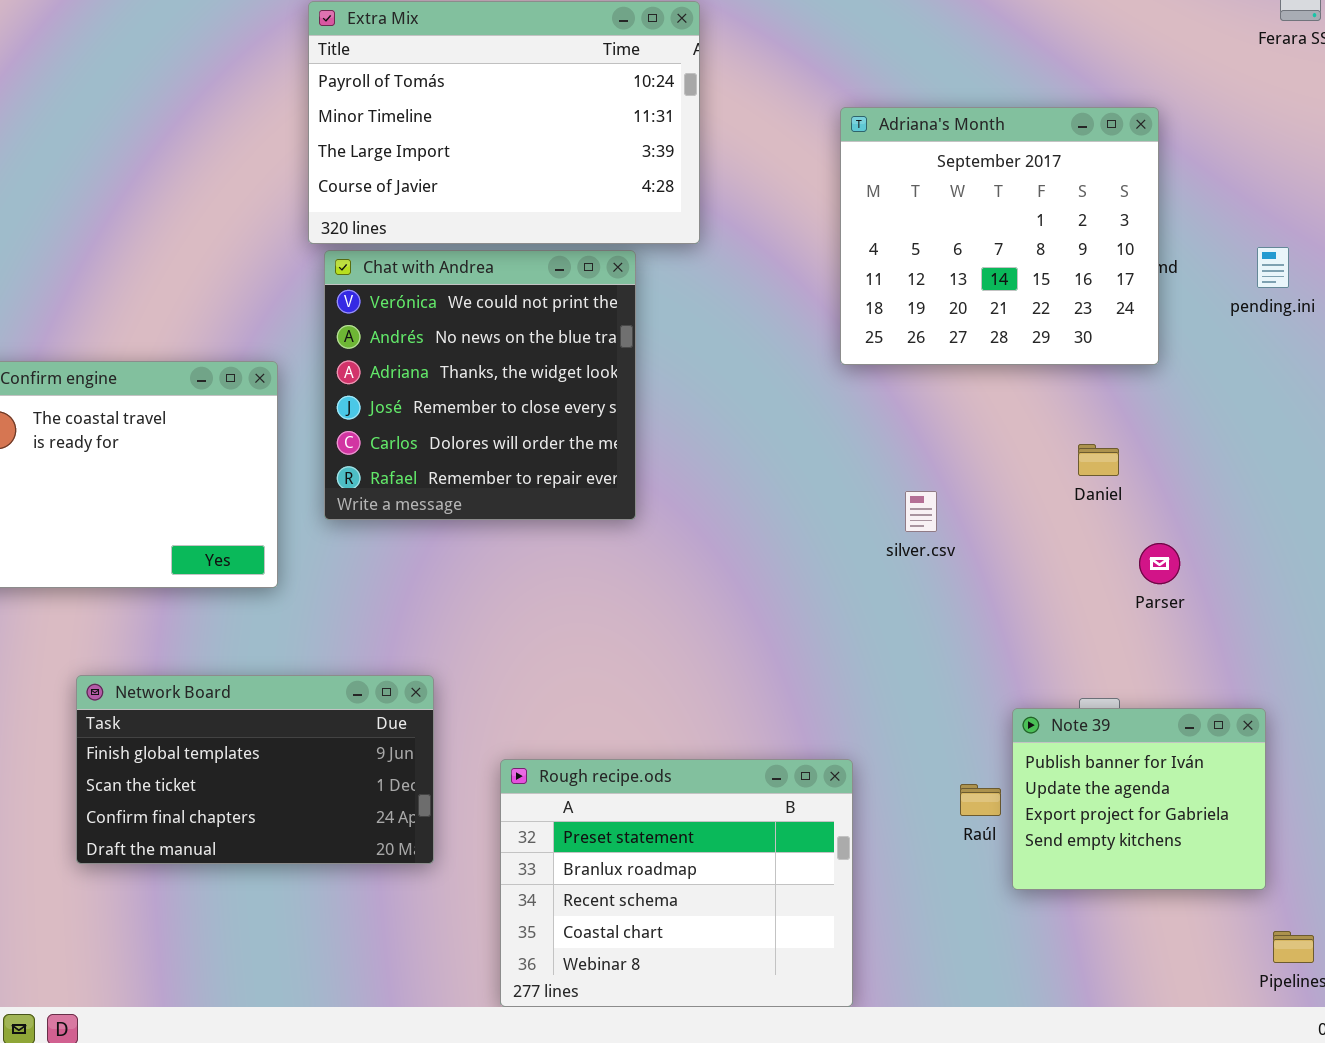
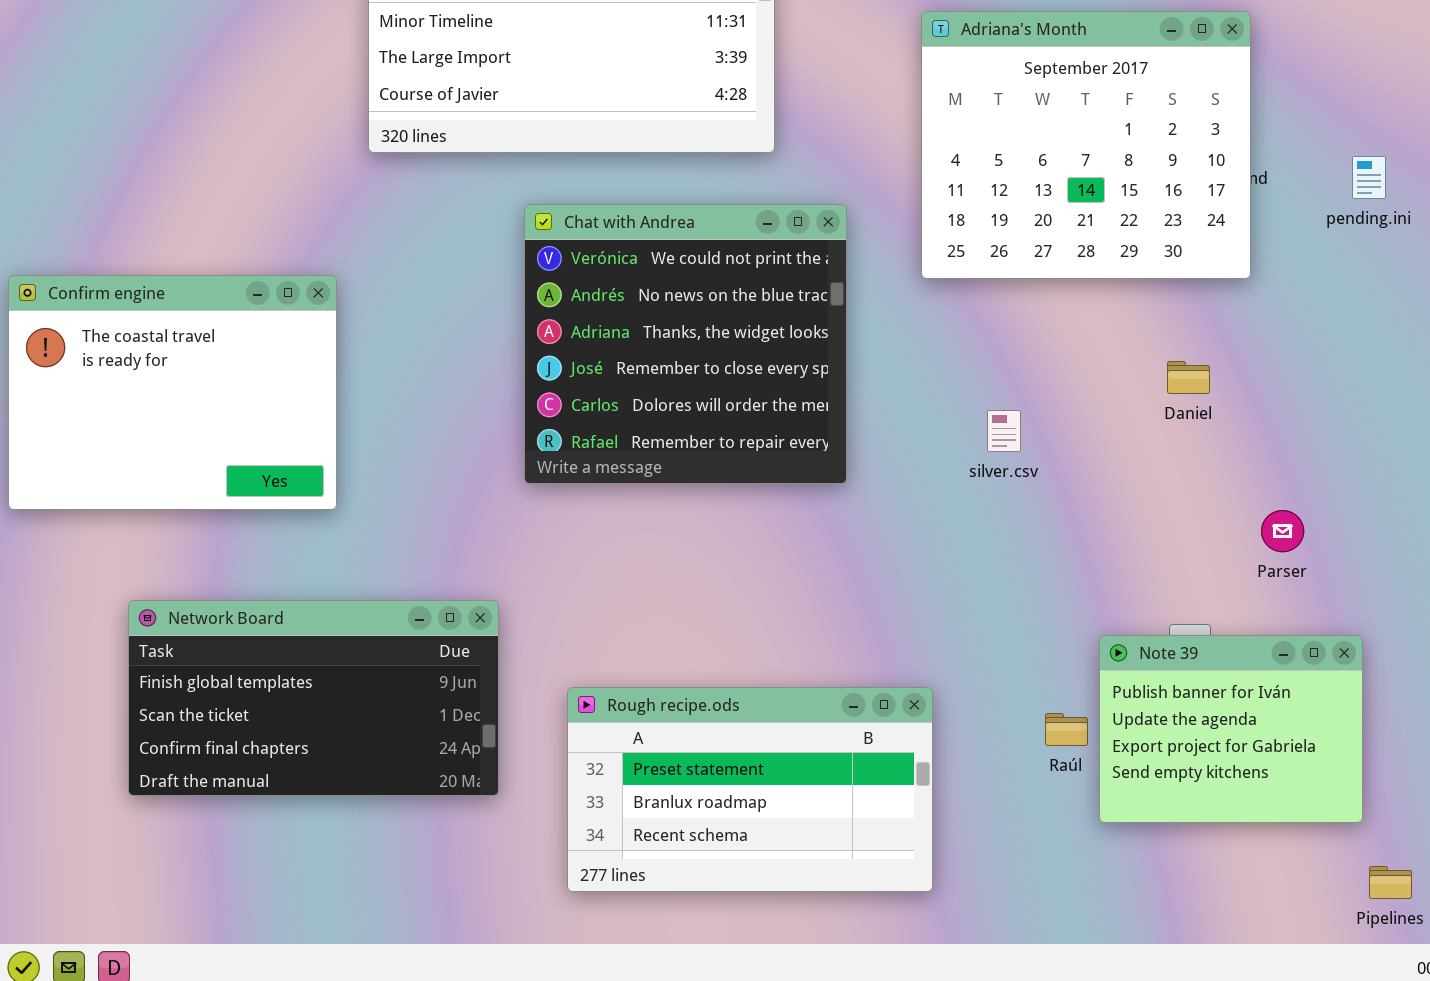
Chat with Andrea: [324,250,636,520] -> [524,204,847,484], moved
Parser: [1139,543,1180,584] -> [1261,510,1304,552], moved
Rough recipe.ods: [500,759,853,1007] -> [567,687,933,892], resized

